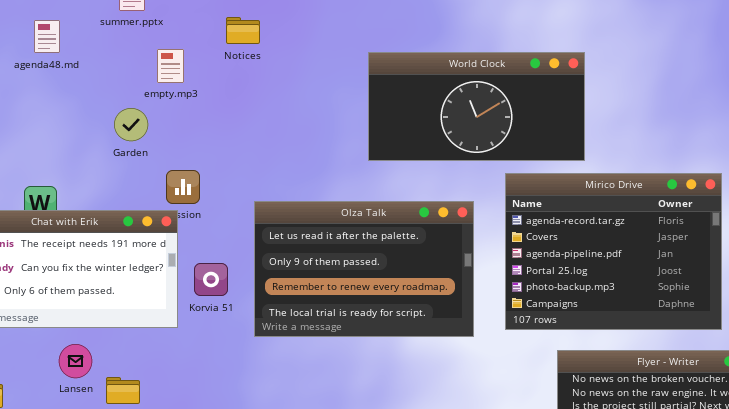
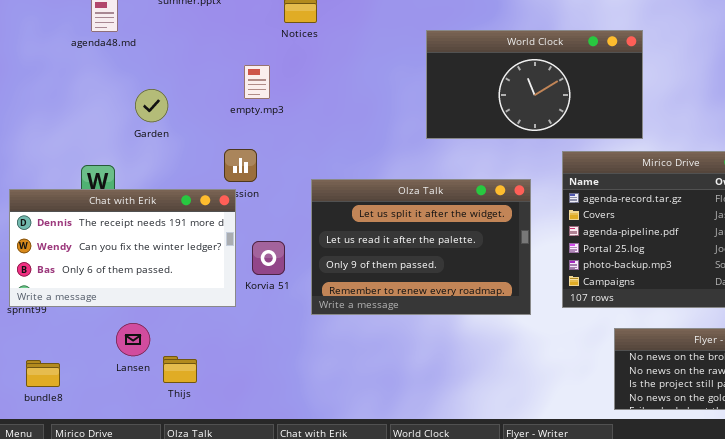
empty.mp3: [157,49,184,83] -> [244,65,270,99], moved
Garden: [114,108,148,141] -> [135,89,168,122], moved
Olza Talk: [254,201,474,337] -> [311,179,531,315], scrolled up 1 row

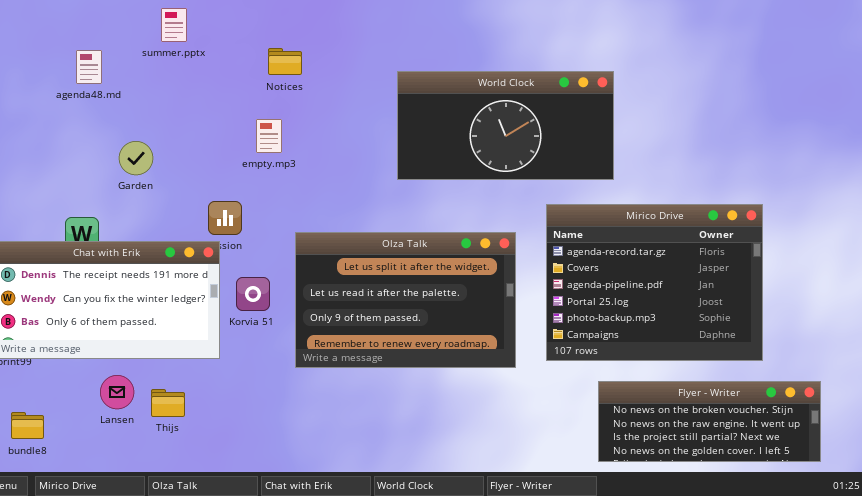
World Clock: [426,30,643,139] -> [397,71,614,180], moved
empty.mp3: [244,65,270,99] -> [256,119,282,153], moved
Korvia 51: [252,241,285,275] -> [236,277,270,311], moved
Thijs: [163,356,197,383] -> [151,389,185,417], moved

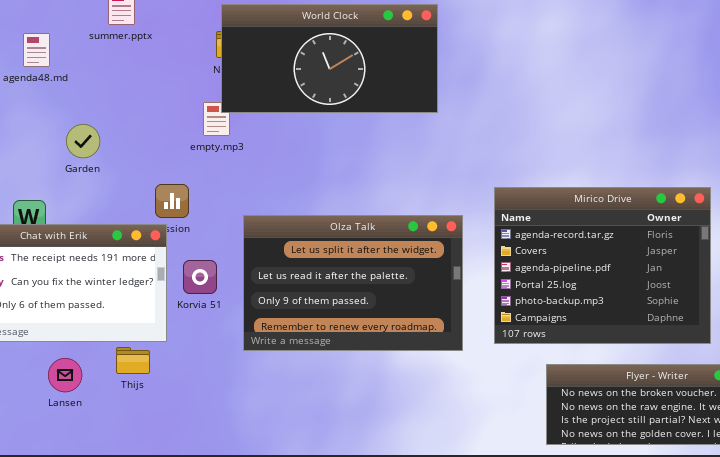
World Clock: [397,71,614,180] -> [221,4,438,113], moved
Thijs: [151,389,185,417] -> [116,347,150,374], moved

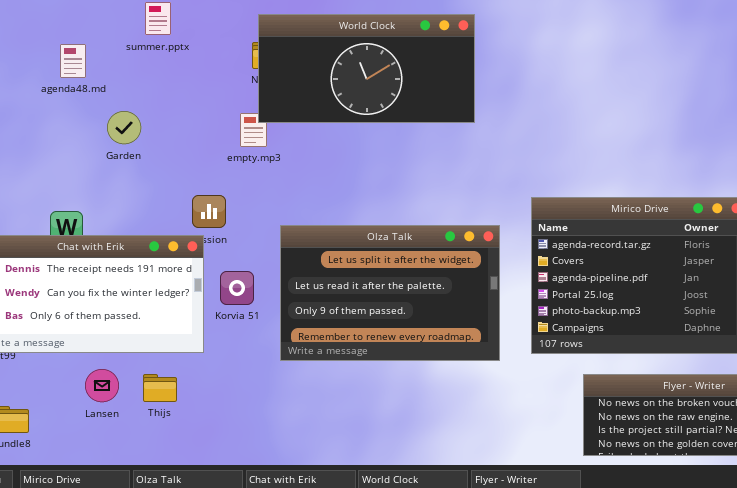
Garden: [66,124,100,158] -> [107,111,141,144], moved
Thijs: [116,347,150,374] -> [143,374,177,402], moved

